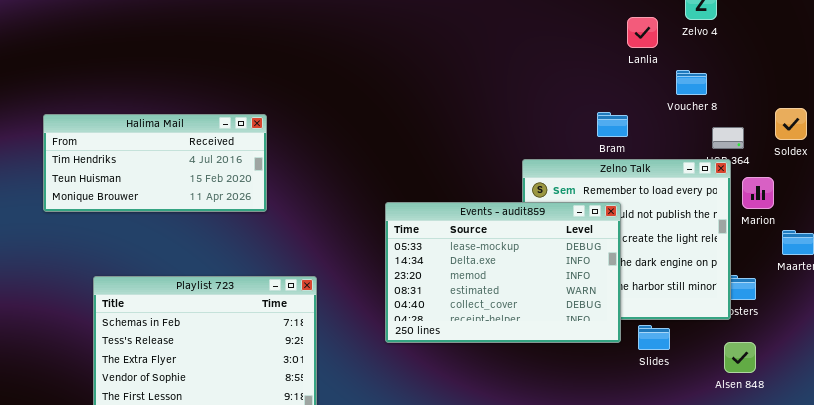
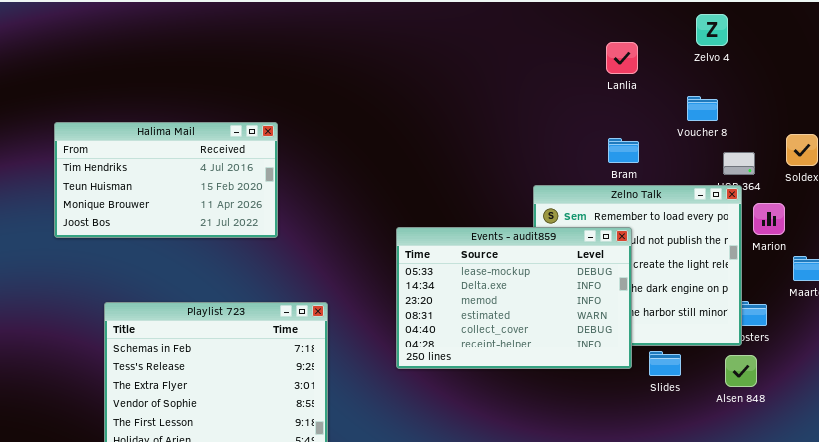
Lanlia: [627,17,658,48] -> [606,42,638,74], moved
Halima Mail: [43,114,267,212] -> [54,122,278,238], resized
Alsen 848: [724,342,756,373] -> [725,355,757,387], moved

